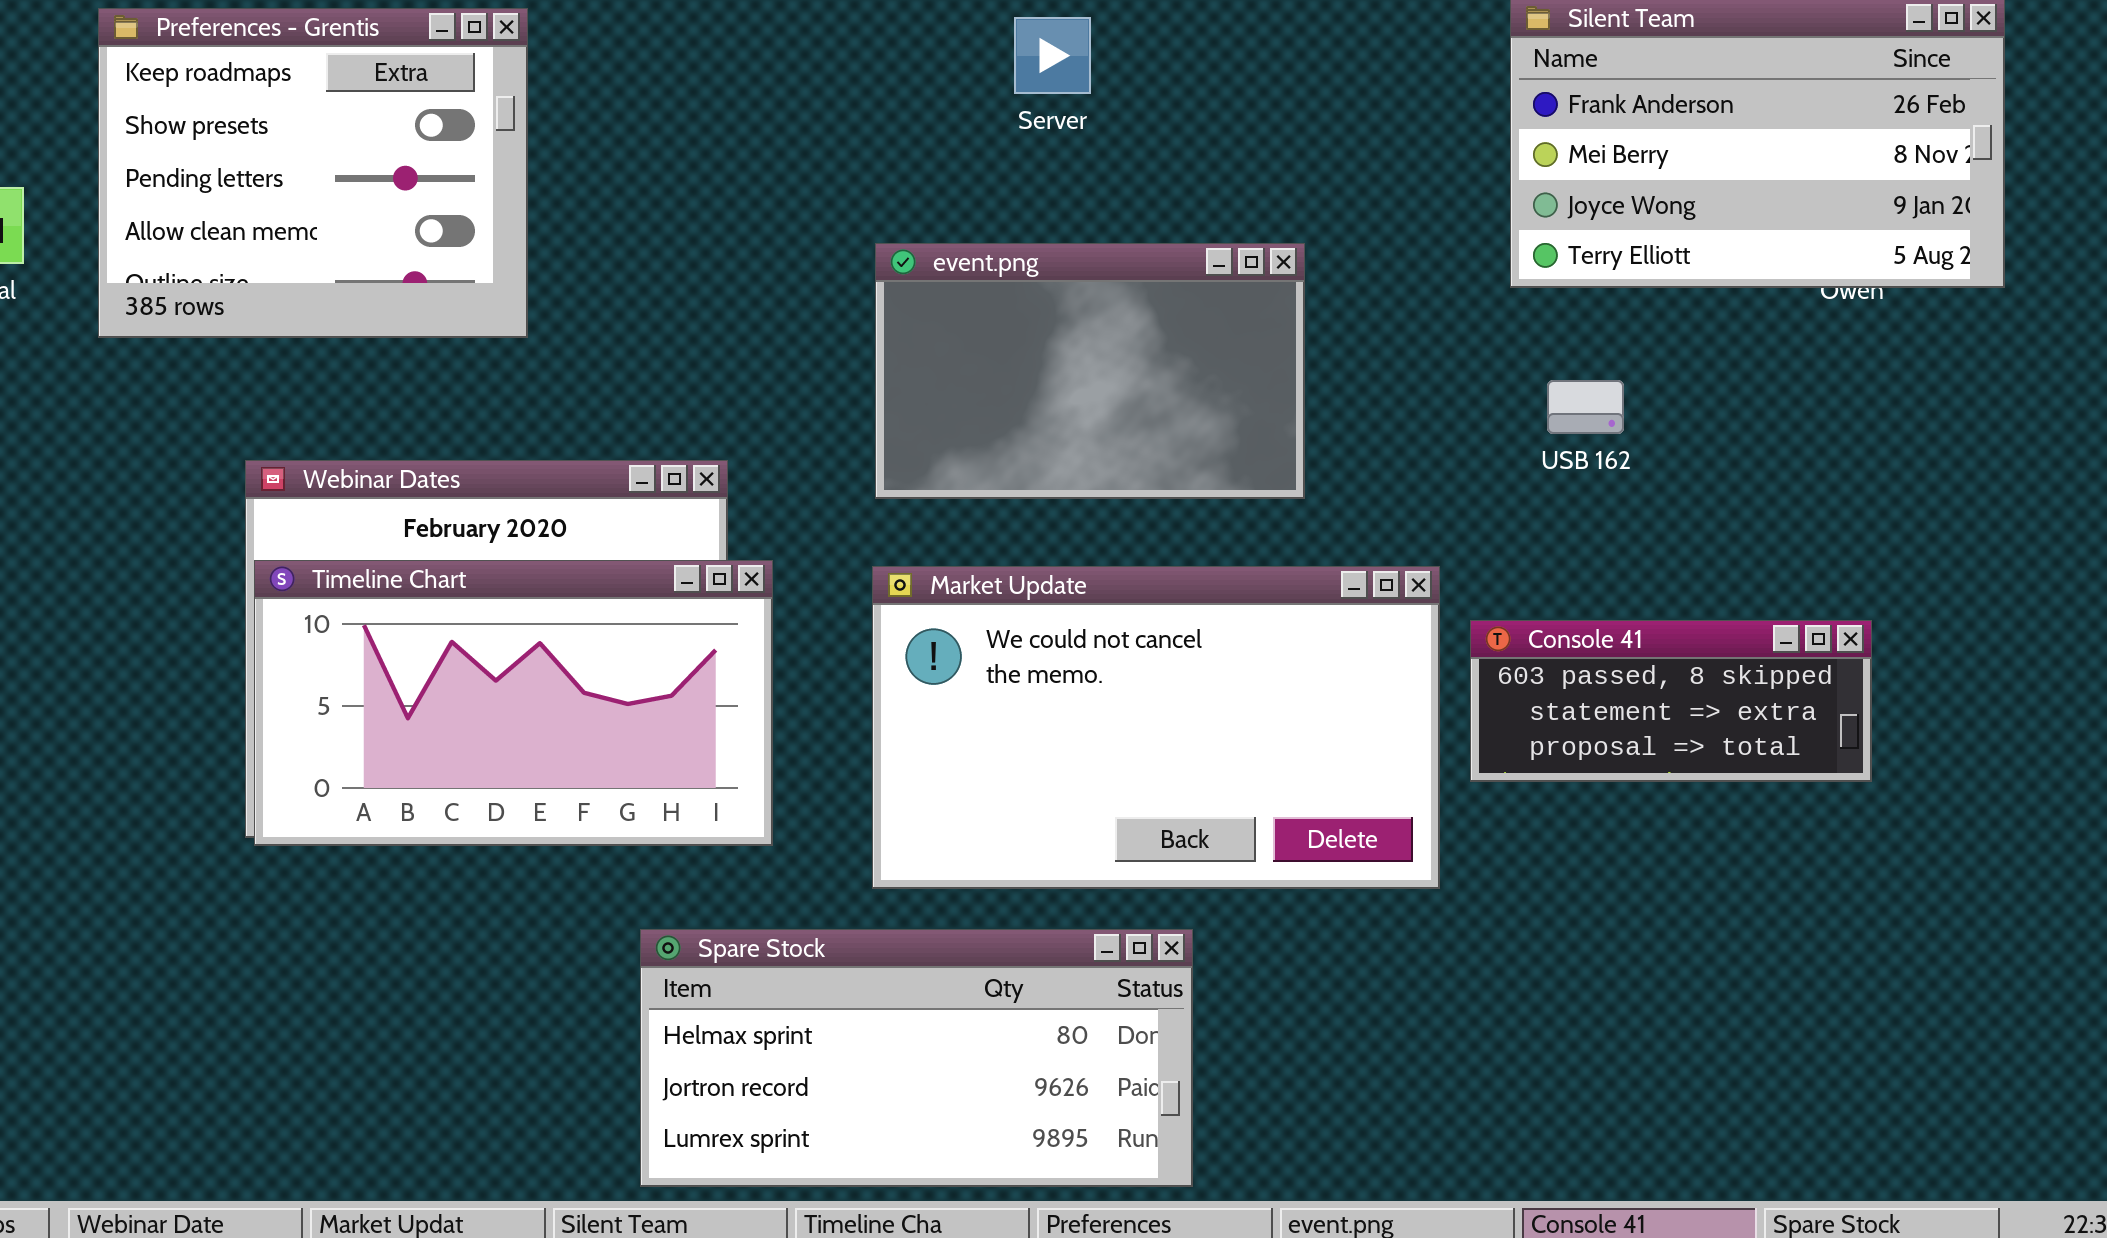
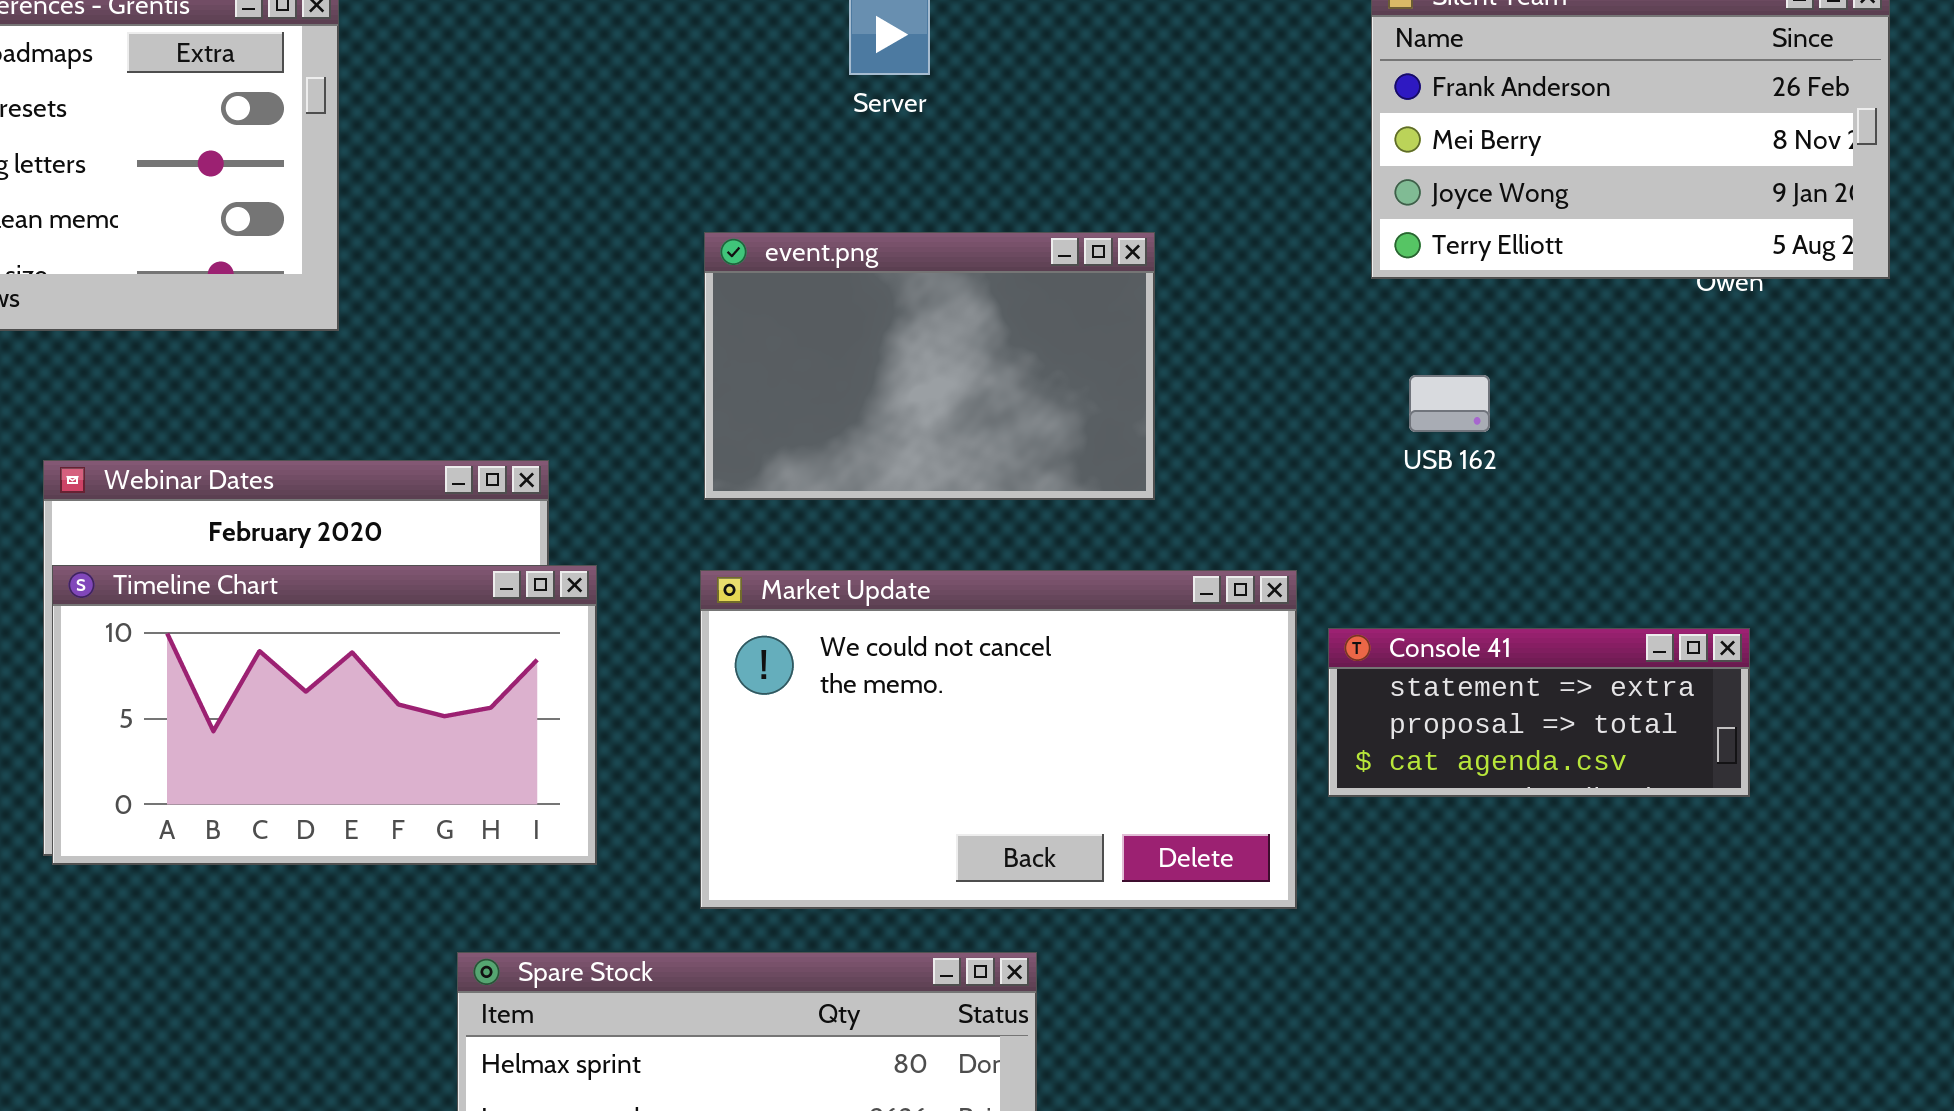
Console 41: [1470,620,1872,782] -> [1328,628,1750,797], scrolled down 1 row

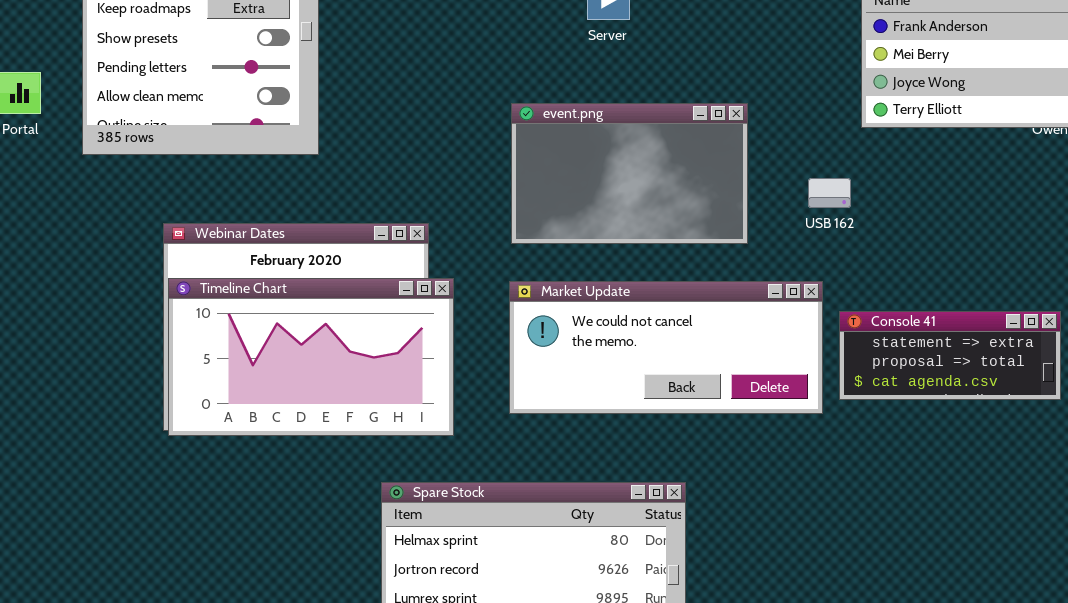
USB 162: [1409,375,1490,432] -> [808,178,851,208], moved
Market Update: [700,570,1297,909] -> [509,281,823,414], resized

